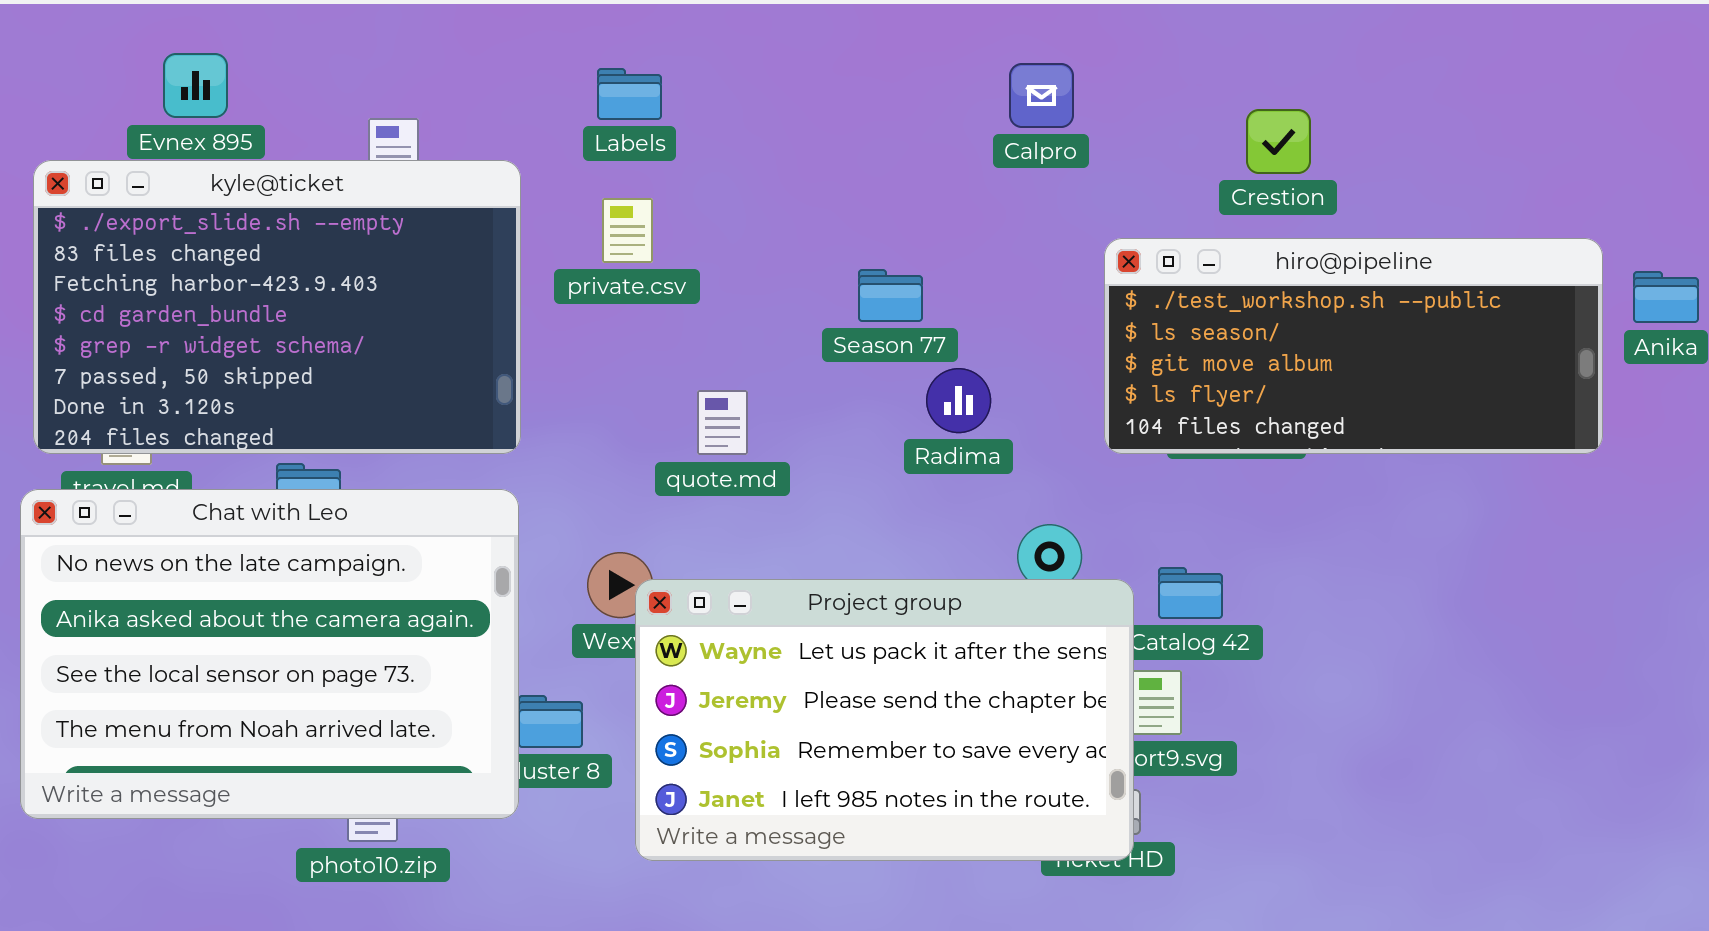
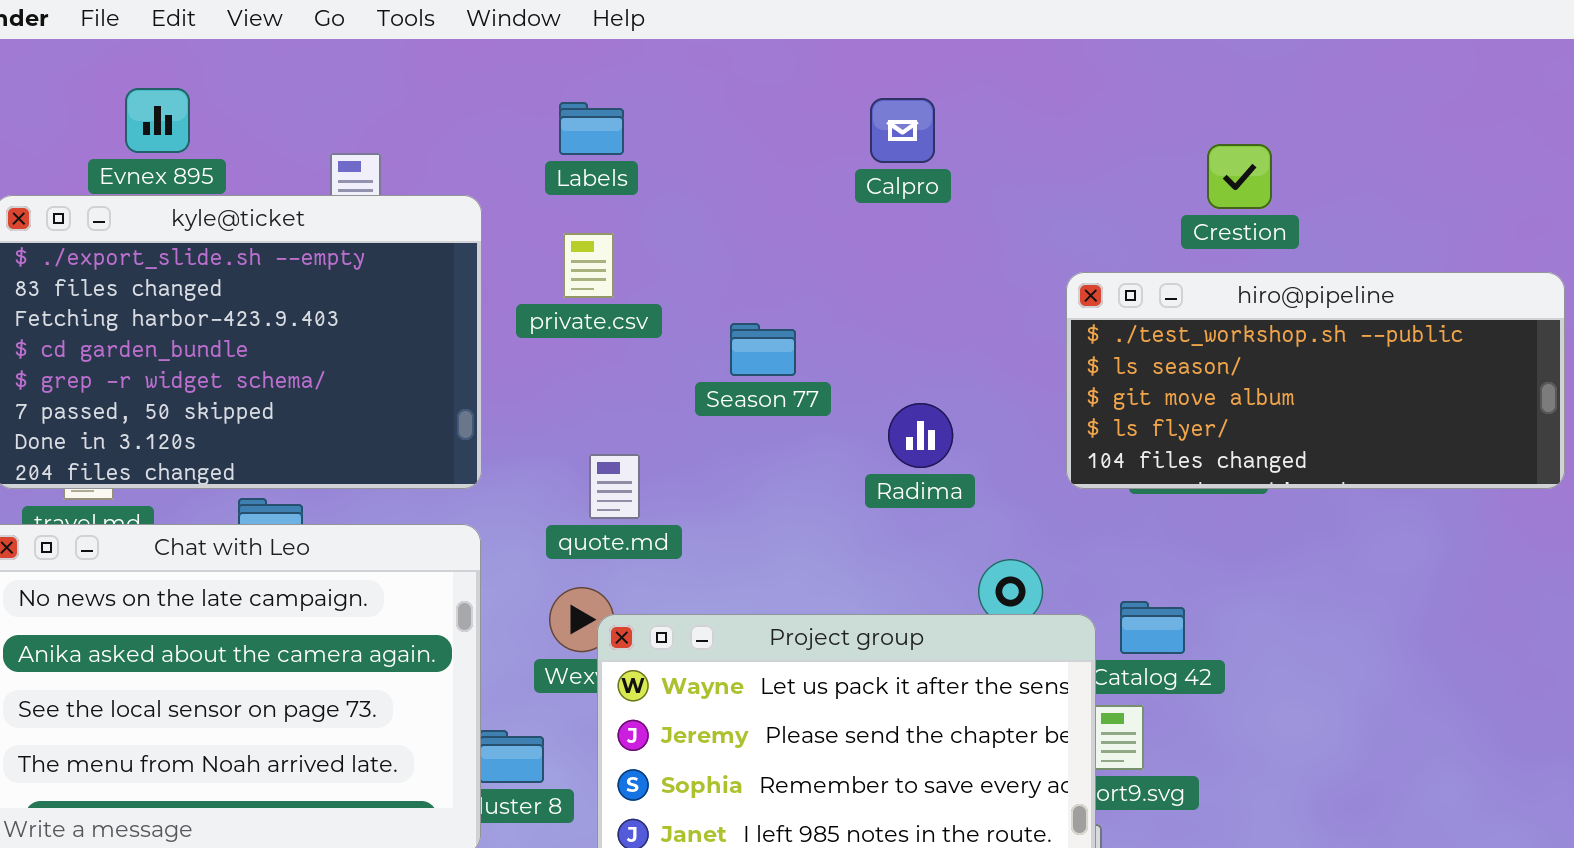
Calpro: [1009,63,1074,128] -> [870,98,935,163], moved
Season 77: [858,269,923,322] -> [730,323,796,376], moved
quote.md: [697,390,748,455] -> [589,454,640,519], moved

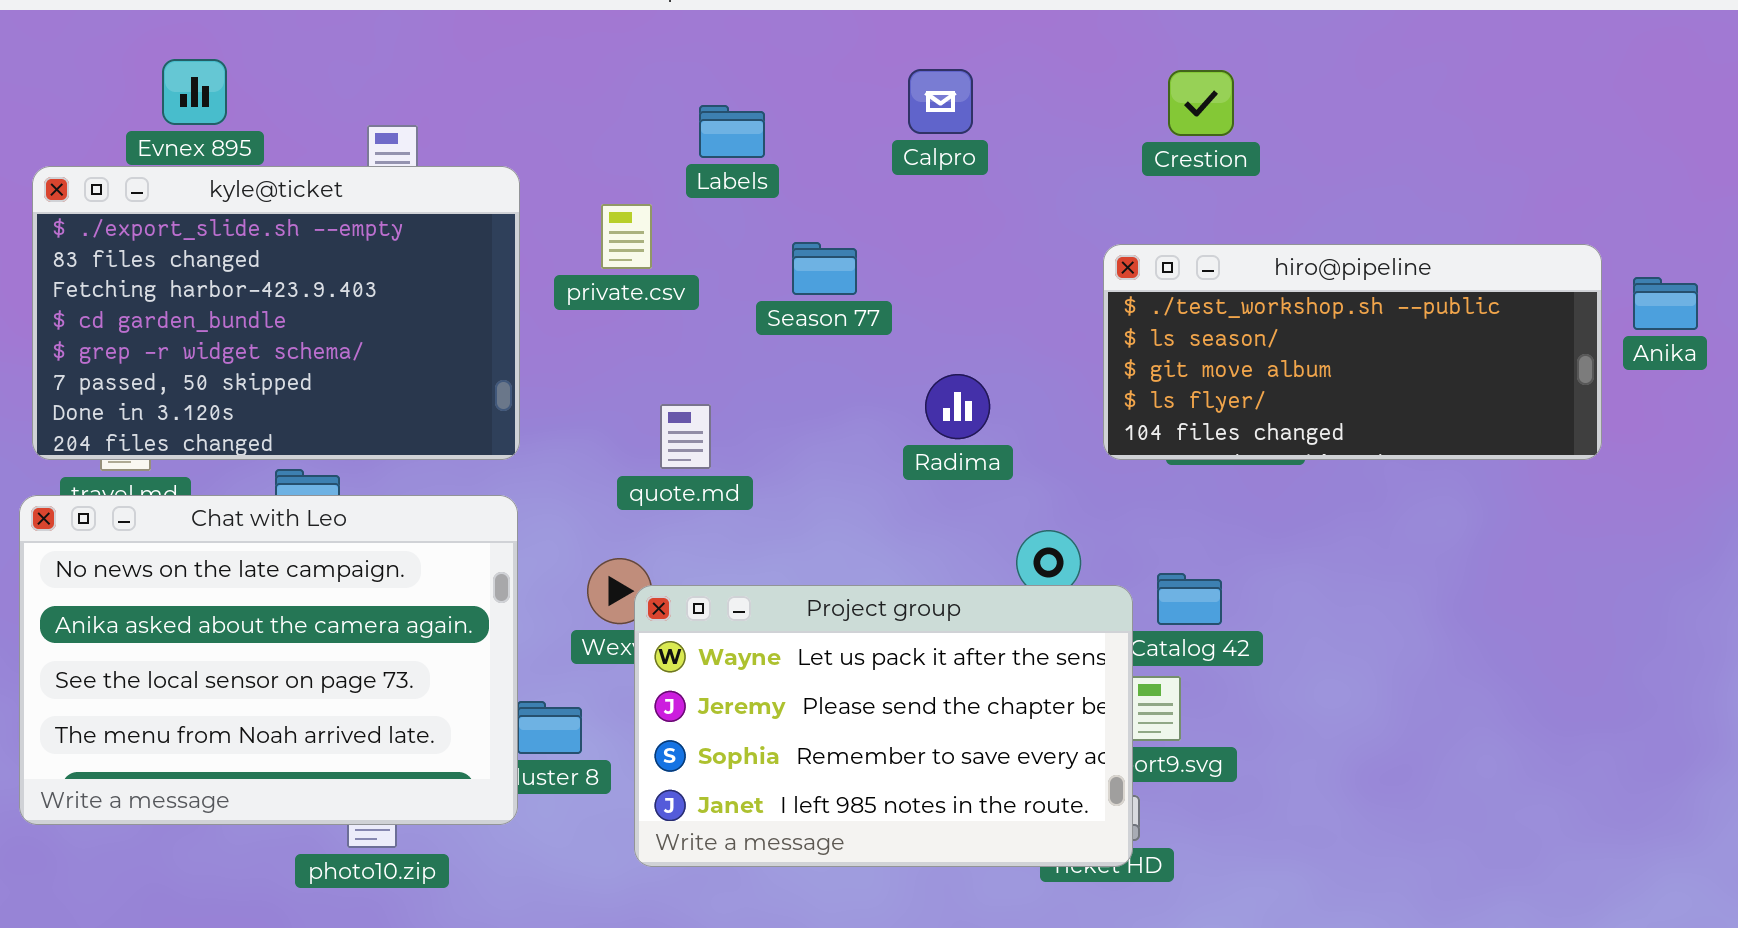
Labels: [559,102,624,155] -> [699,105,765,158], moved
Crestion: [1207,144,1272,209] -> [1168,70,1234,136], moved
Season 77: [730,323,796,376] -> [792,242,857,295], moved
quote.md: [589,454,640,519] -> [660,404,711,469], moved

